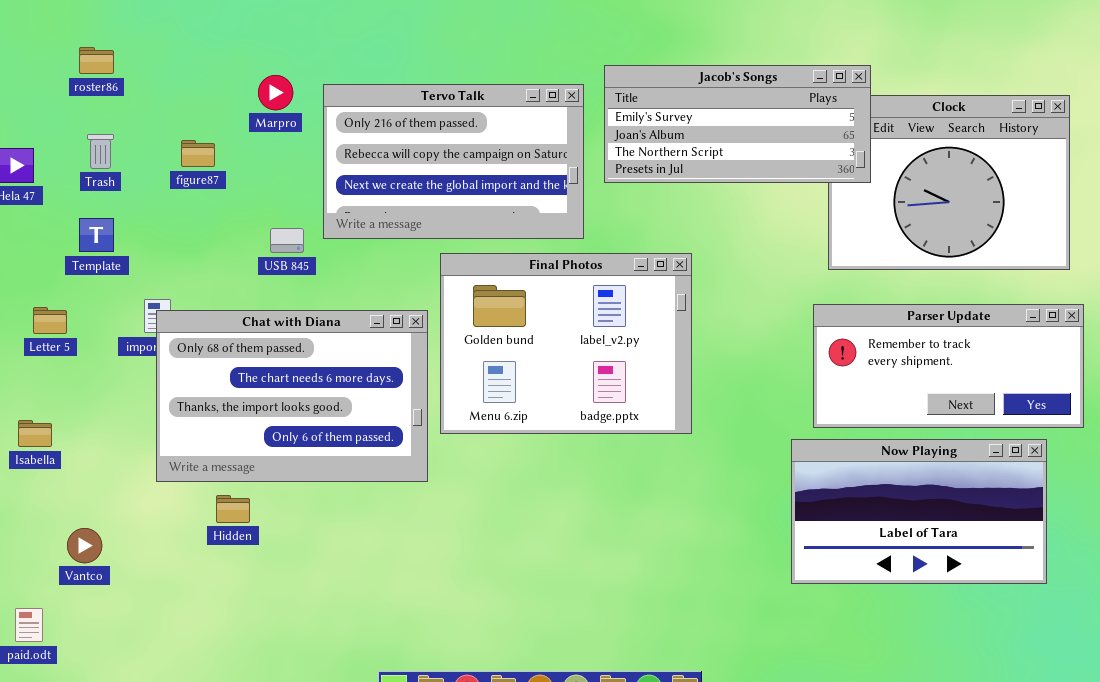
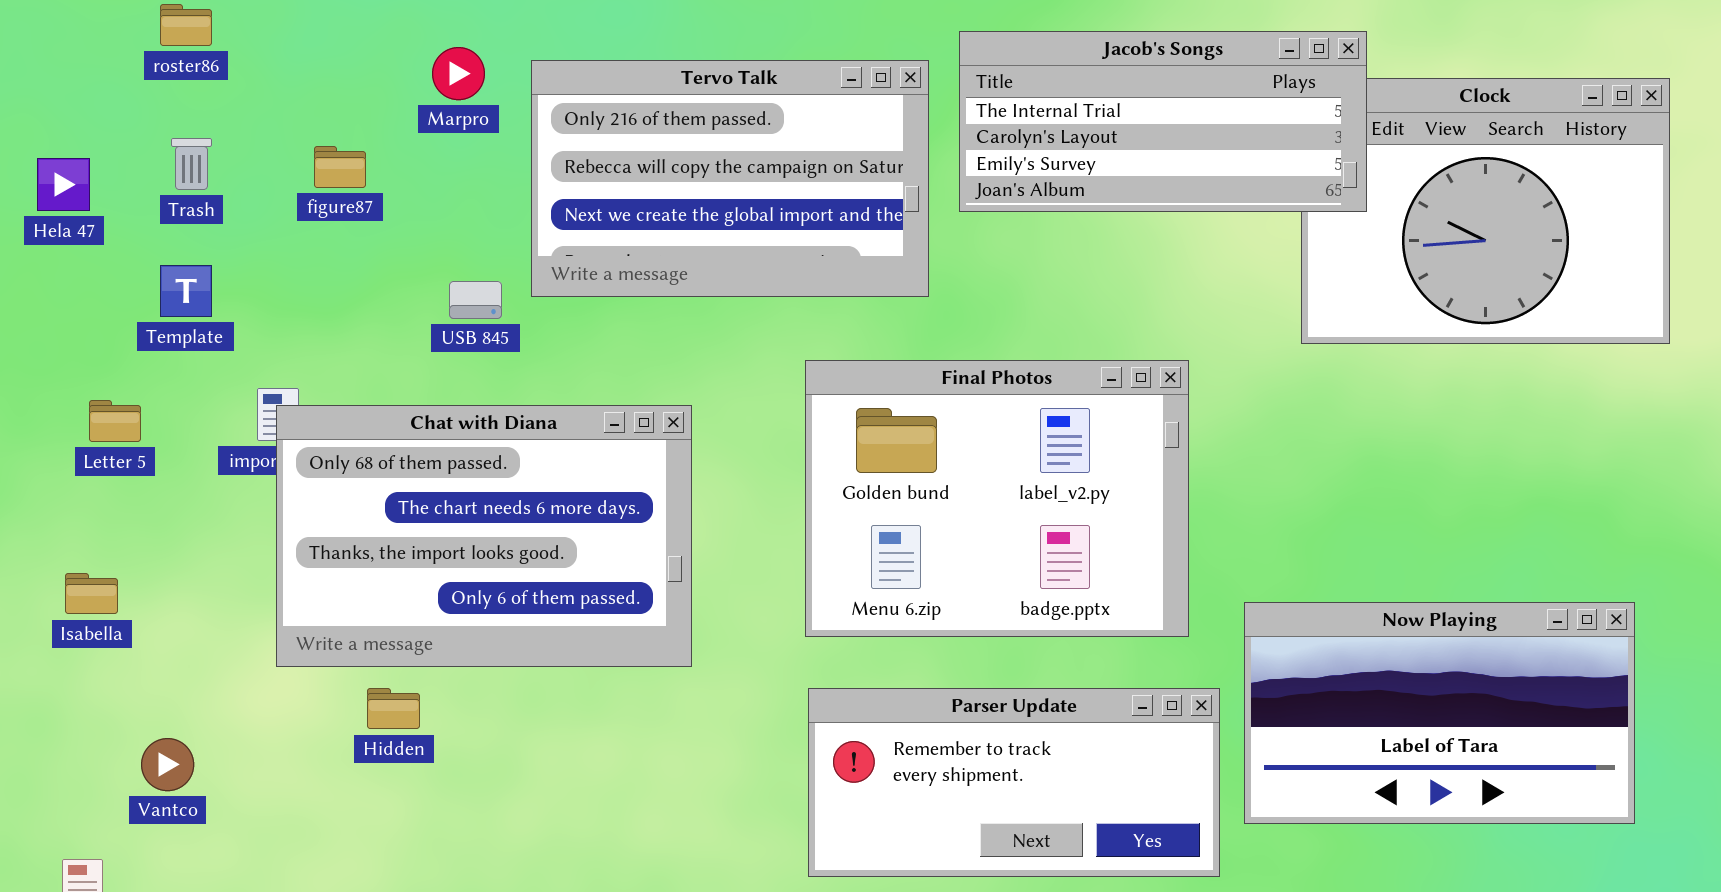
Jacob's Songs: [604,65,871,183] -> [959,31,1367,212], scrolled up 2 rows
Final Photos: [440,253,692,434] -> [805,360,1189,637], moved
Parser Update: [813,304,1084,428] -> [808,688,1220,877], moved

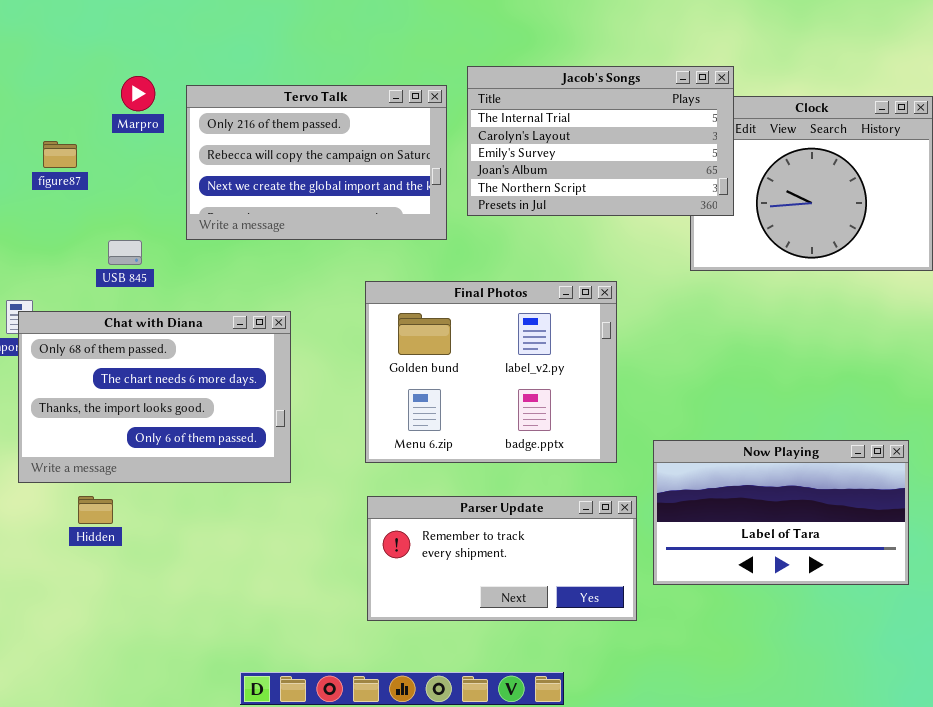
Jacob's Songs: [959,31,1367,212] -> [467,66,734,216], resized
USB 845: [449,281,502,319] -> [108,240,142,265], moved

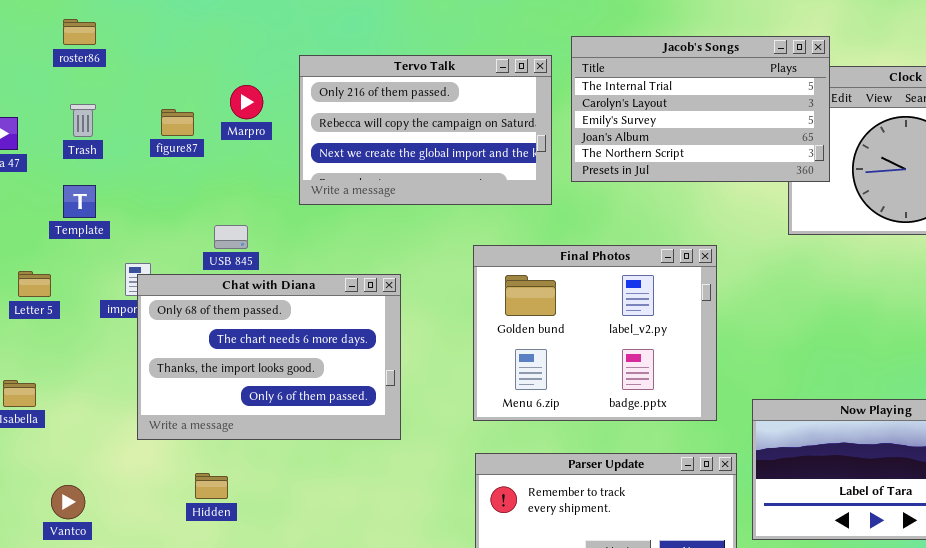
Marpro: [121,76,155,111] -> [230,85,263,119], moved
USB 845: [108,240,142,265] -> [214,225,248,249], moved
Hidden: [78,496,113,524] -> [195,473,228,499], moved

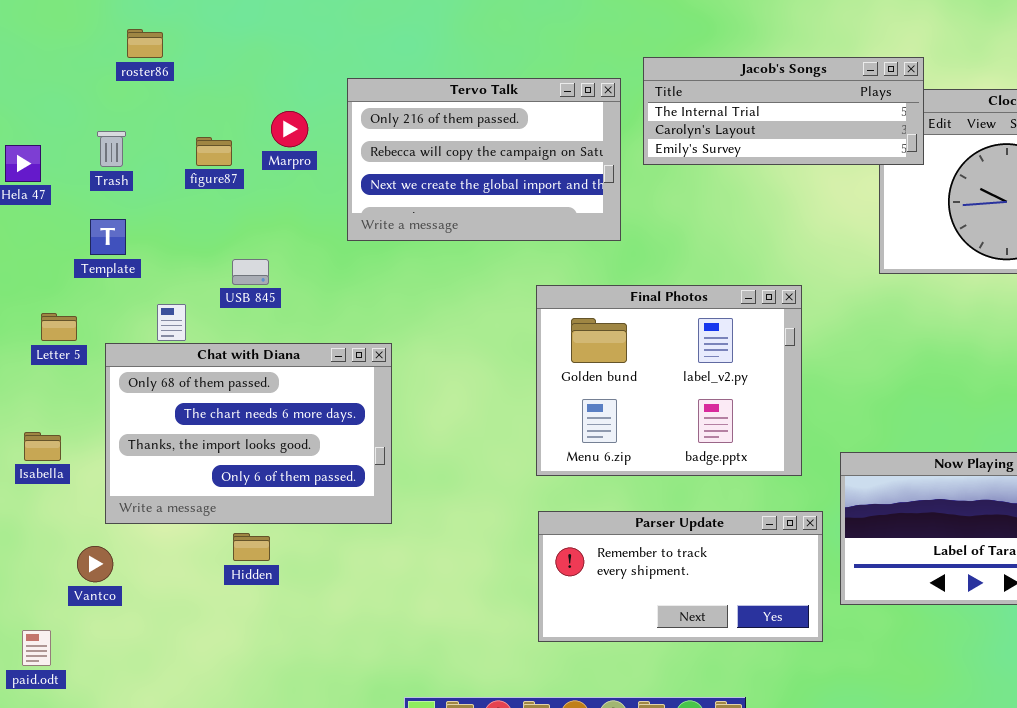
roster86: [63,19,96,45] -> [127,29,163,58], moved
Jacob's Songs: [571,36,830,182] -> [643,57,924,165], resized
USB 845: [214,225,248,249] -> [232,259,269,285], moved
Chat with Diana: [137,274,401,440] -> [105,343,392,524], moved

